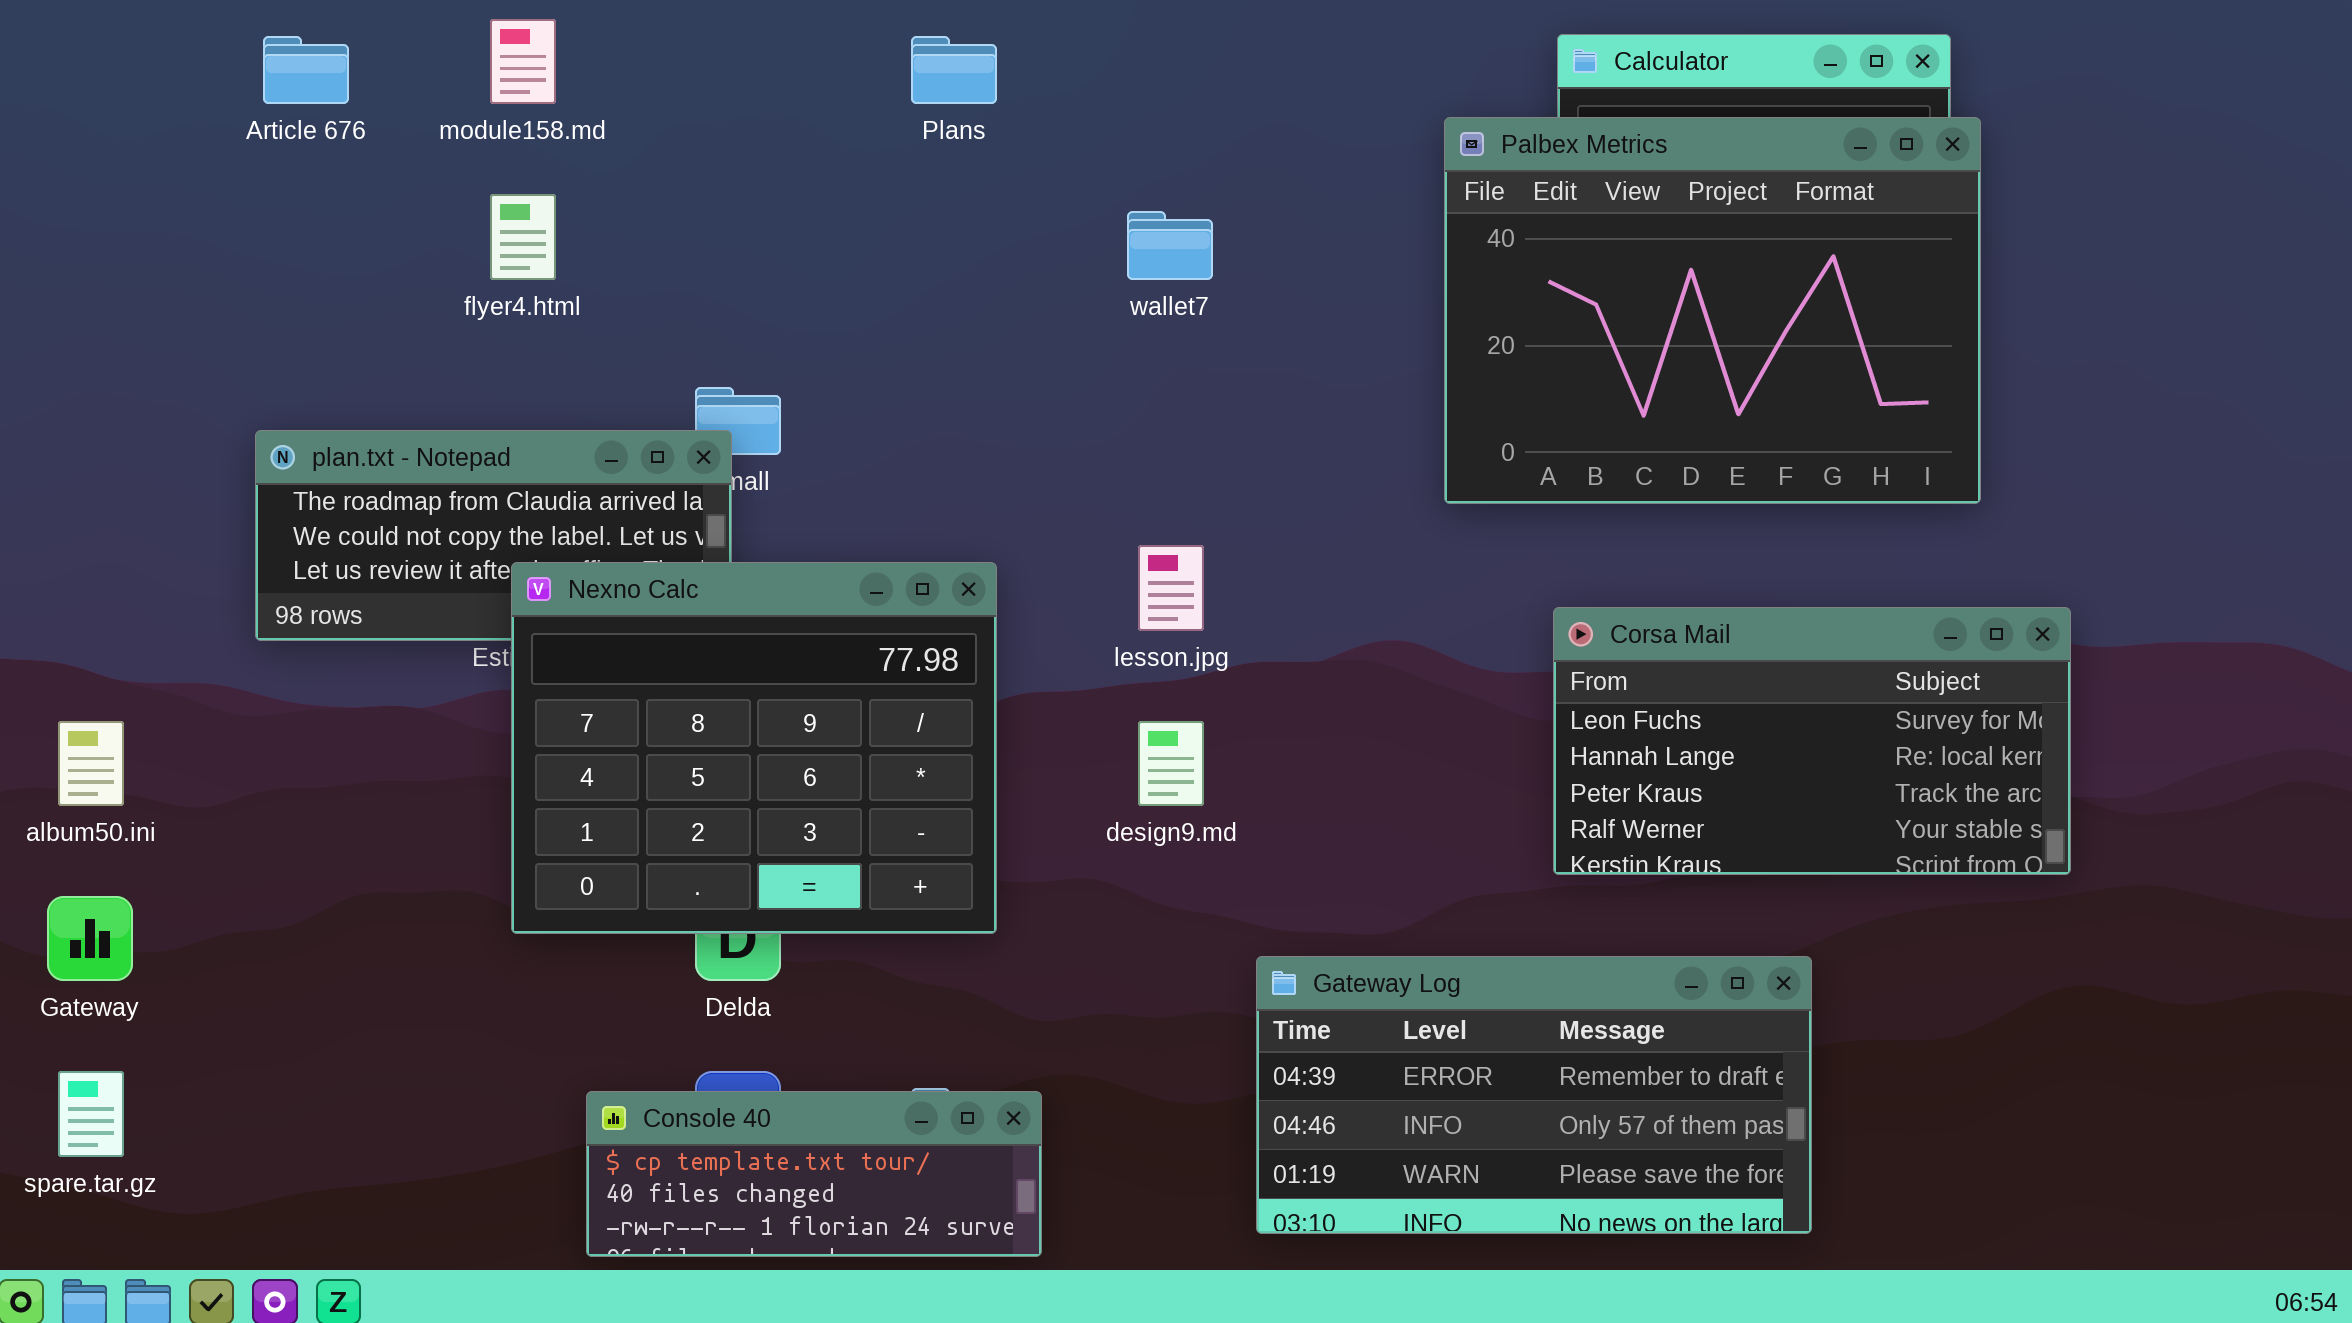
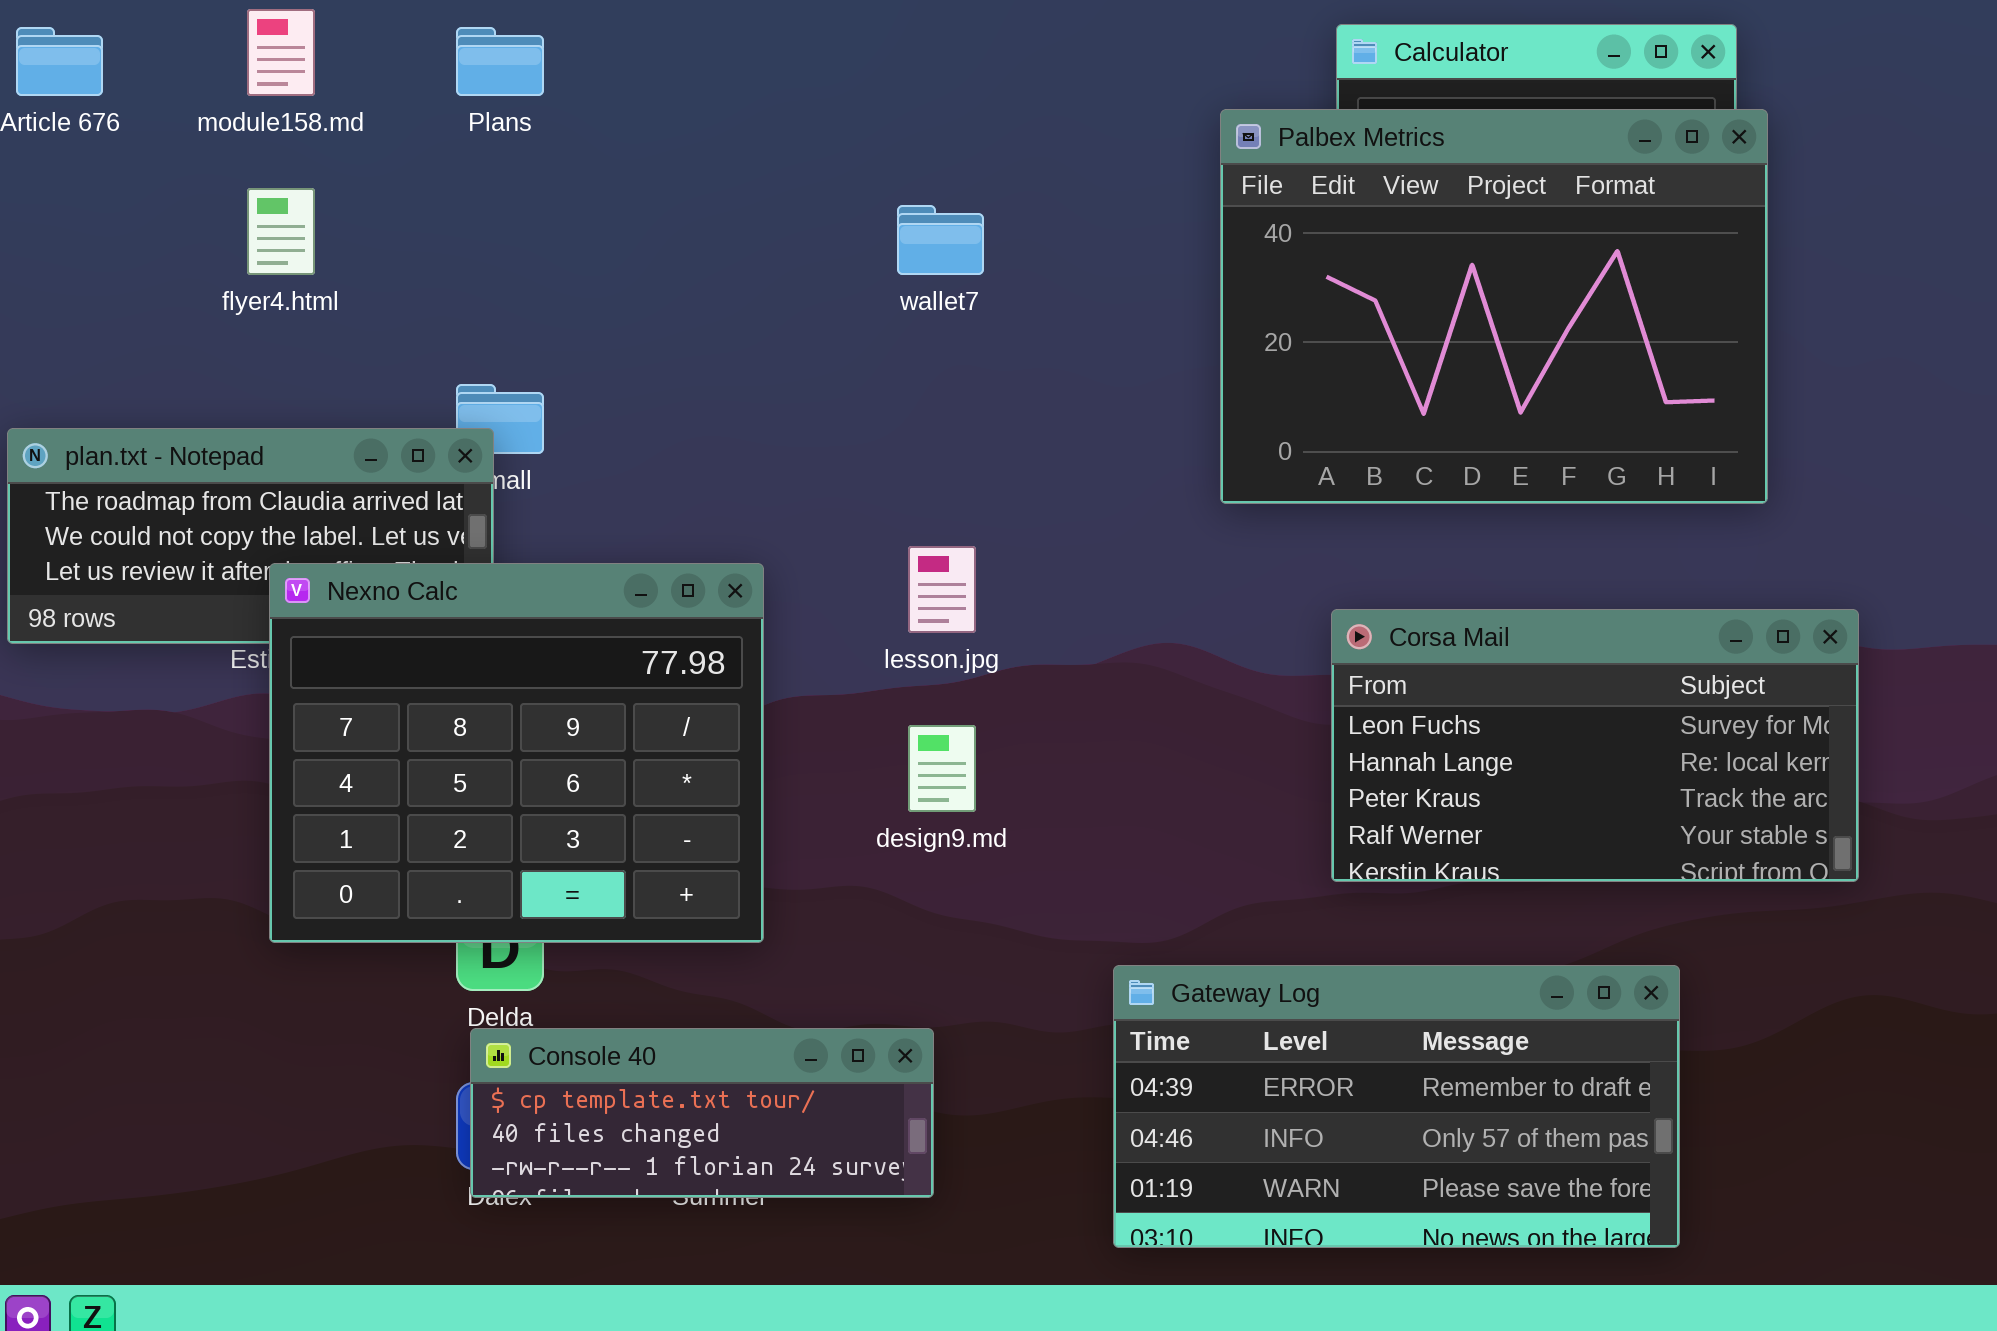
Plans: [911,36,997,104] -> [456,27,544,96], moved
Gateway Log: [1256,956,1812,1234] -> [1113,965,1680,1248], moved
Console 40: [586,1091,1042,1257] -> [470,1028,934,1198], moved

